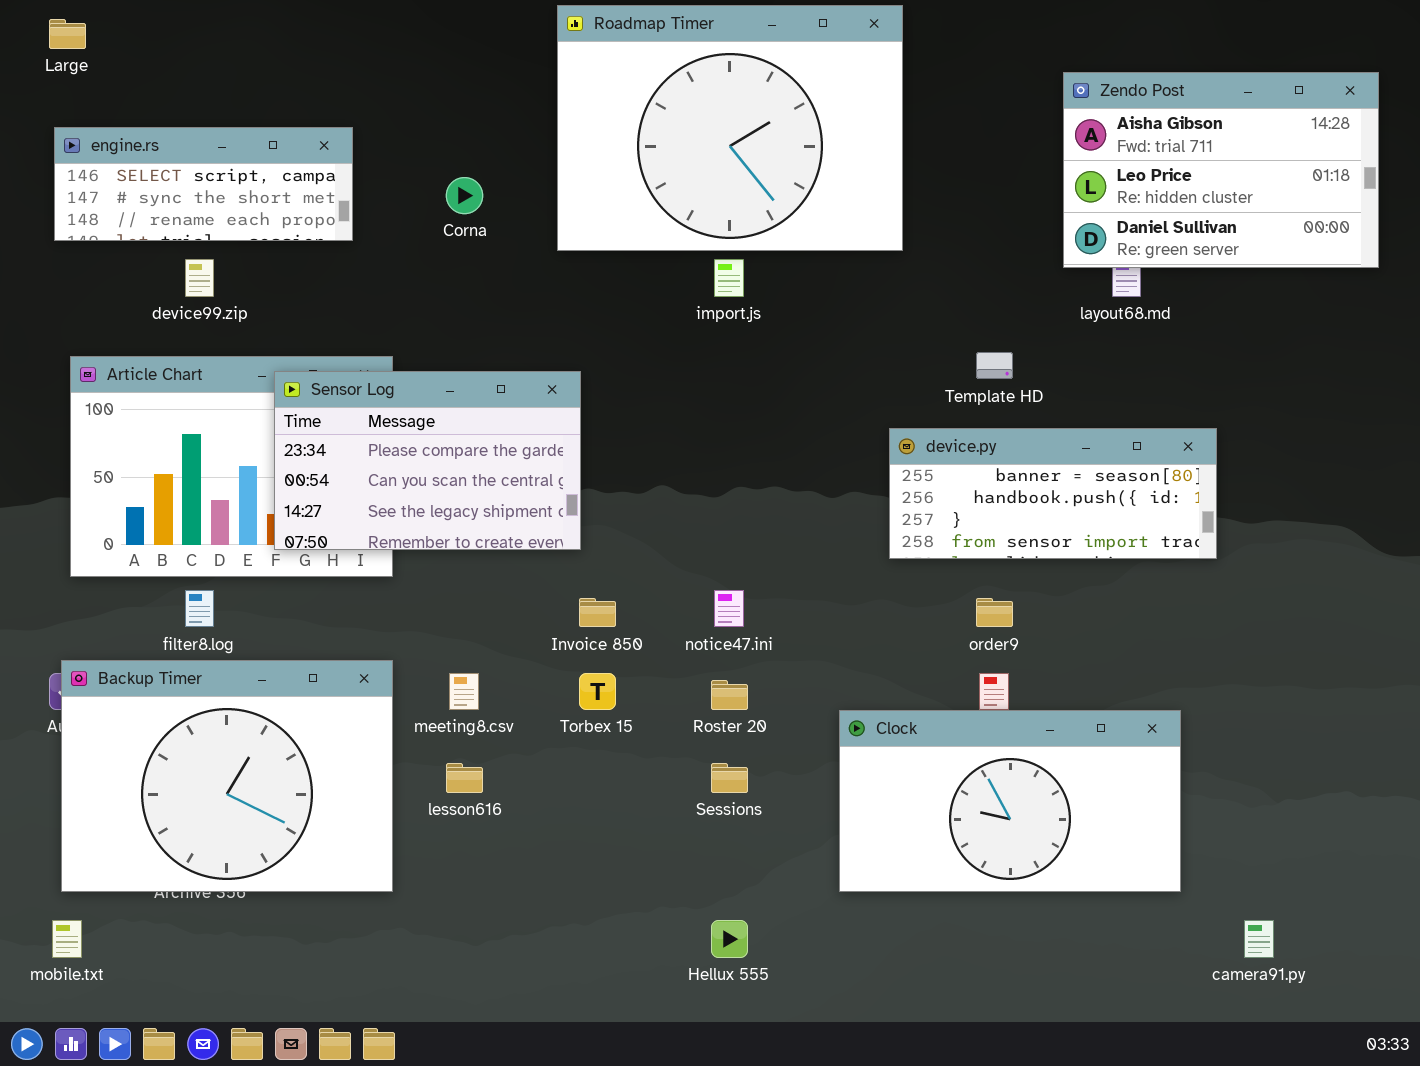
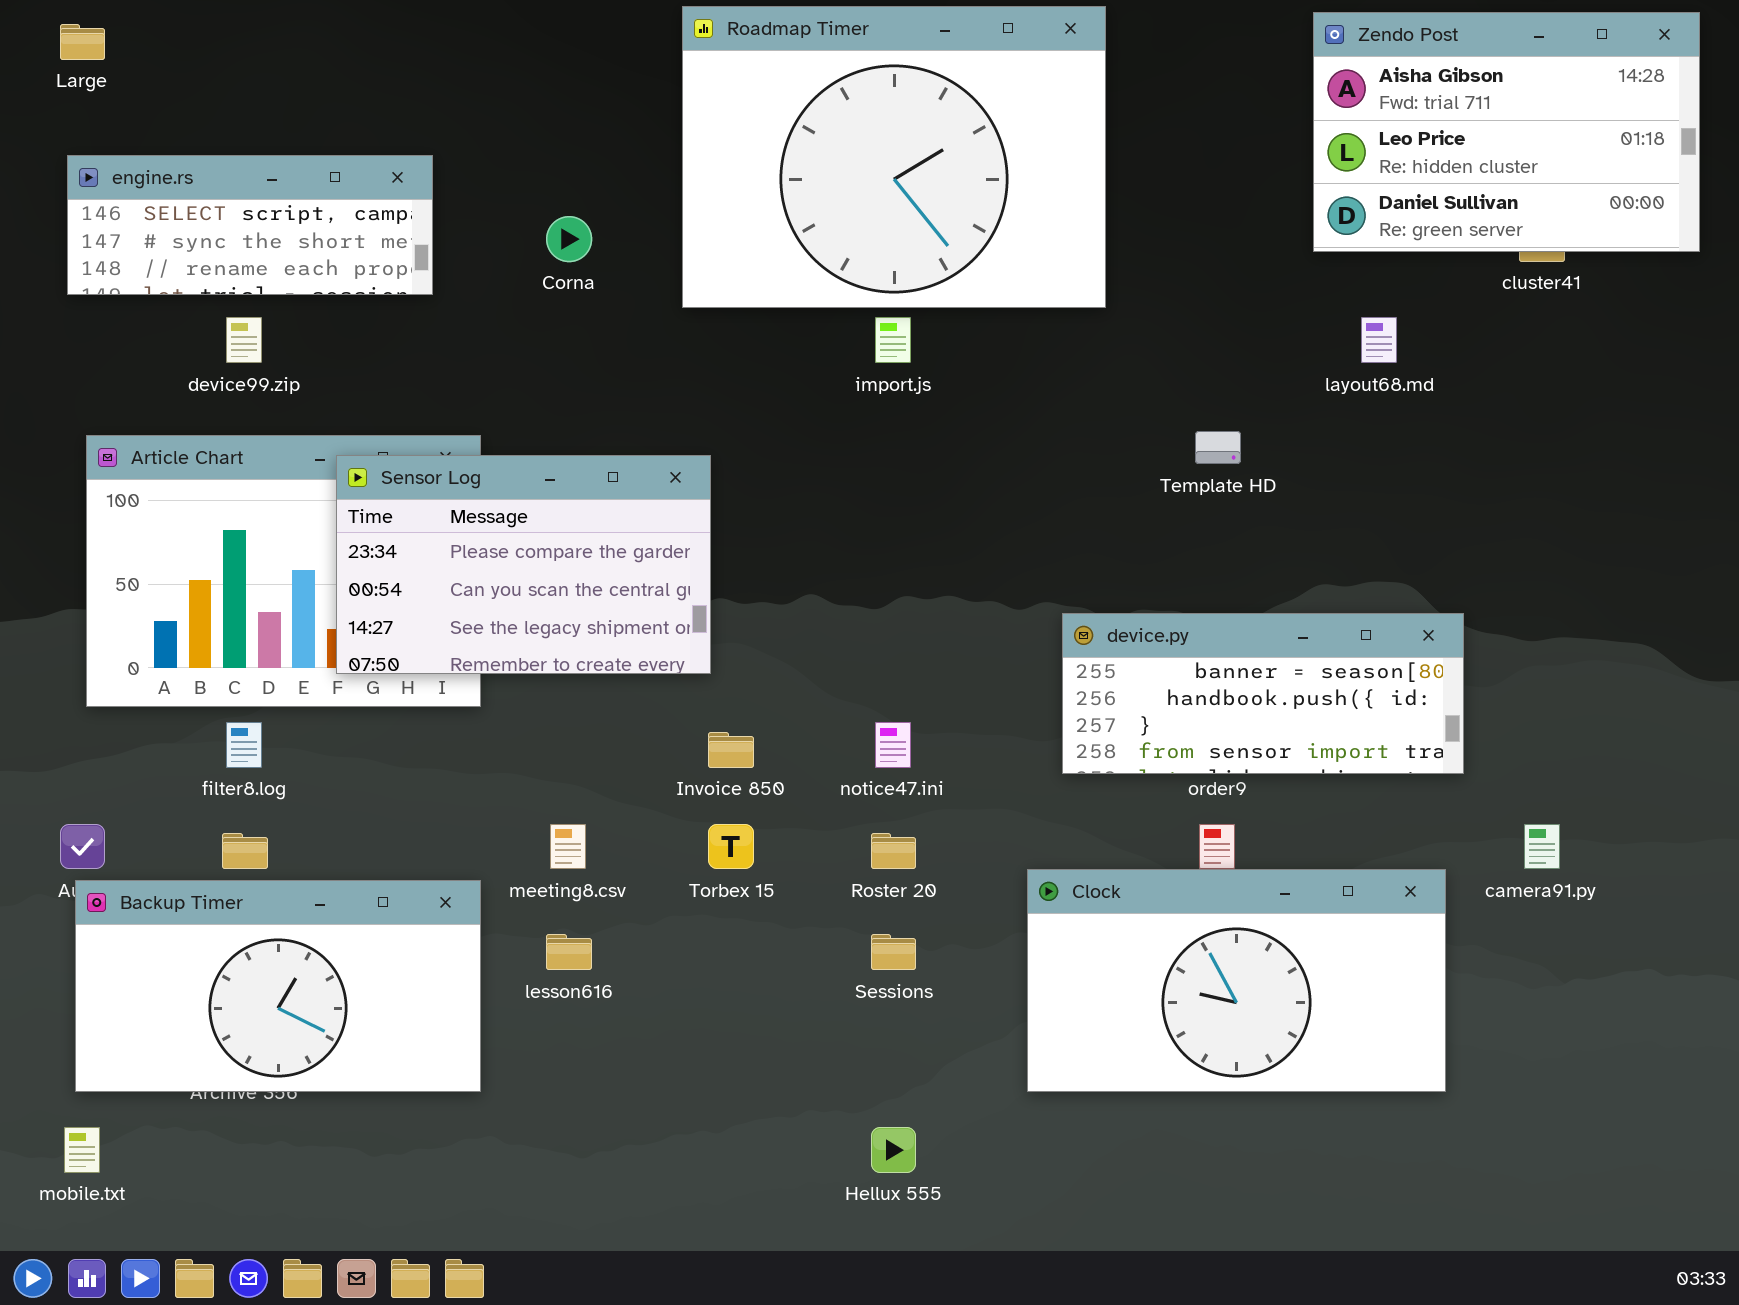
Zendo Post: [1063,72,1379,268] -> [1313,12,1700,252], moved
device.py: [889,428,1217,559] -> [1062,613,1464,774], moved
Backup Timer: [61,660,393,892] -> [75,880,481,1092], resized
camera91.py: [1244,920,1274,958] -> [1524,824,1560,869], moved

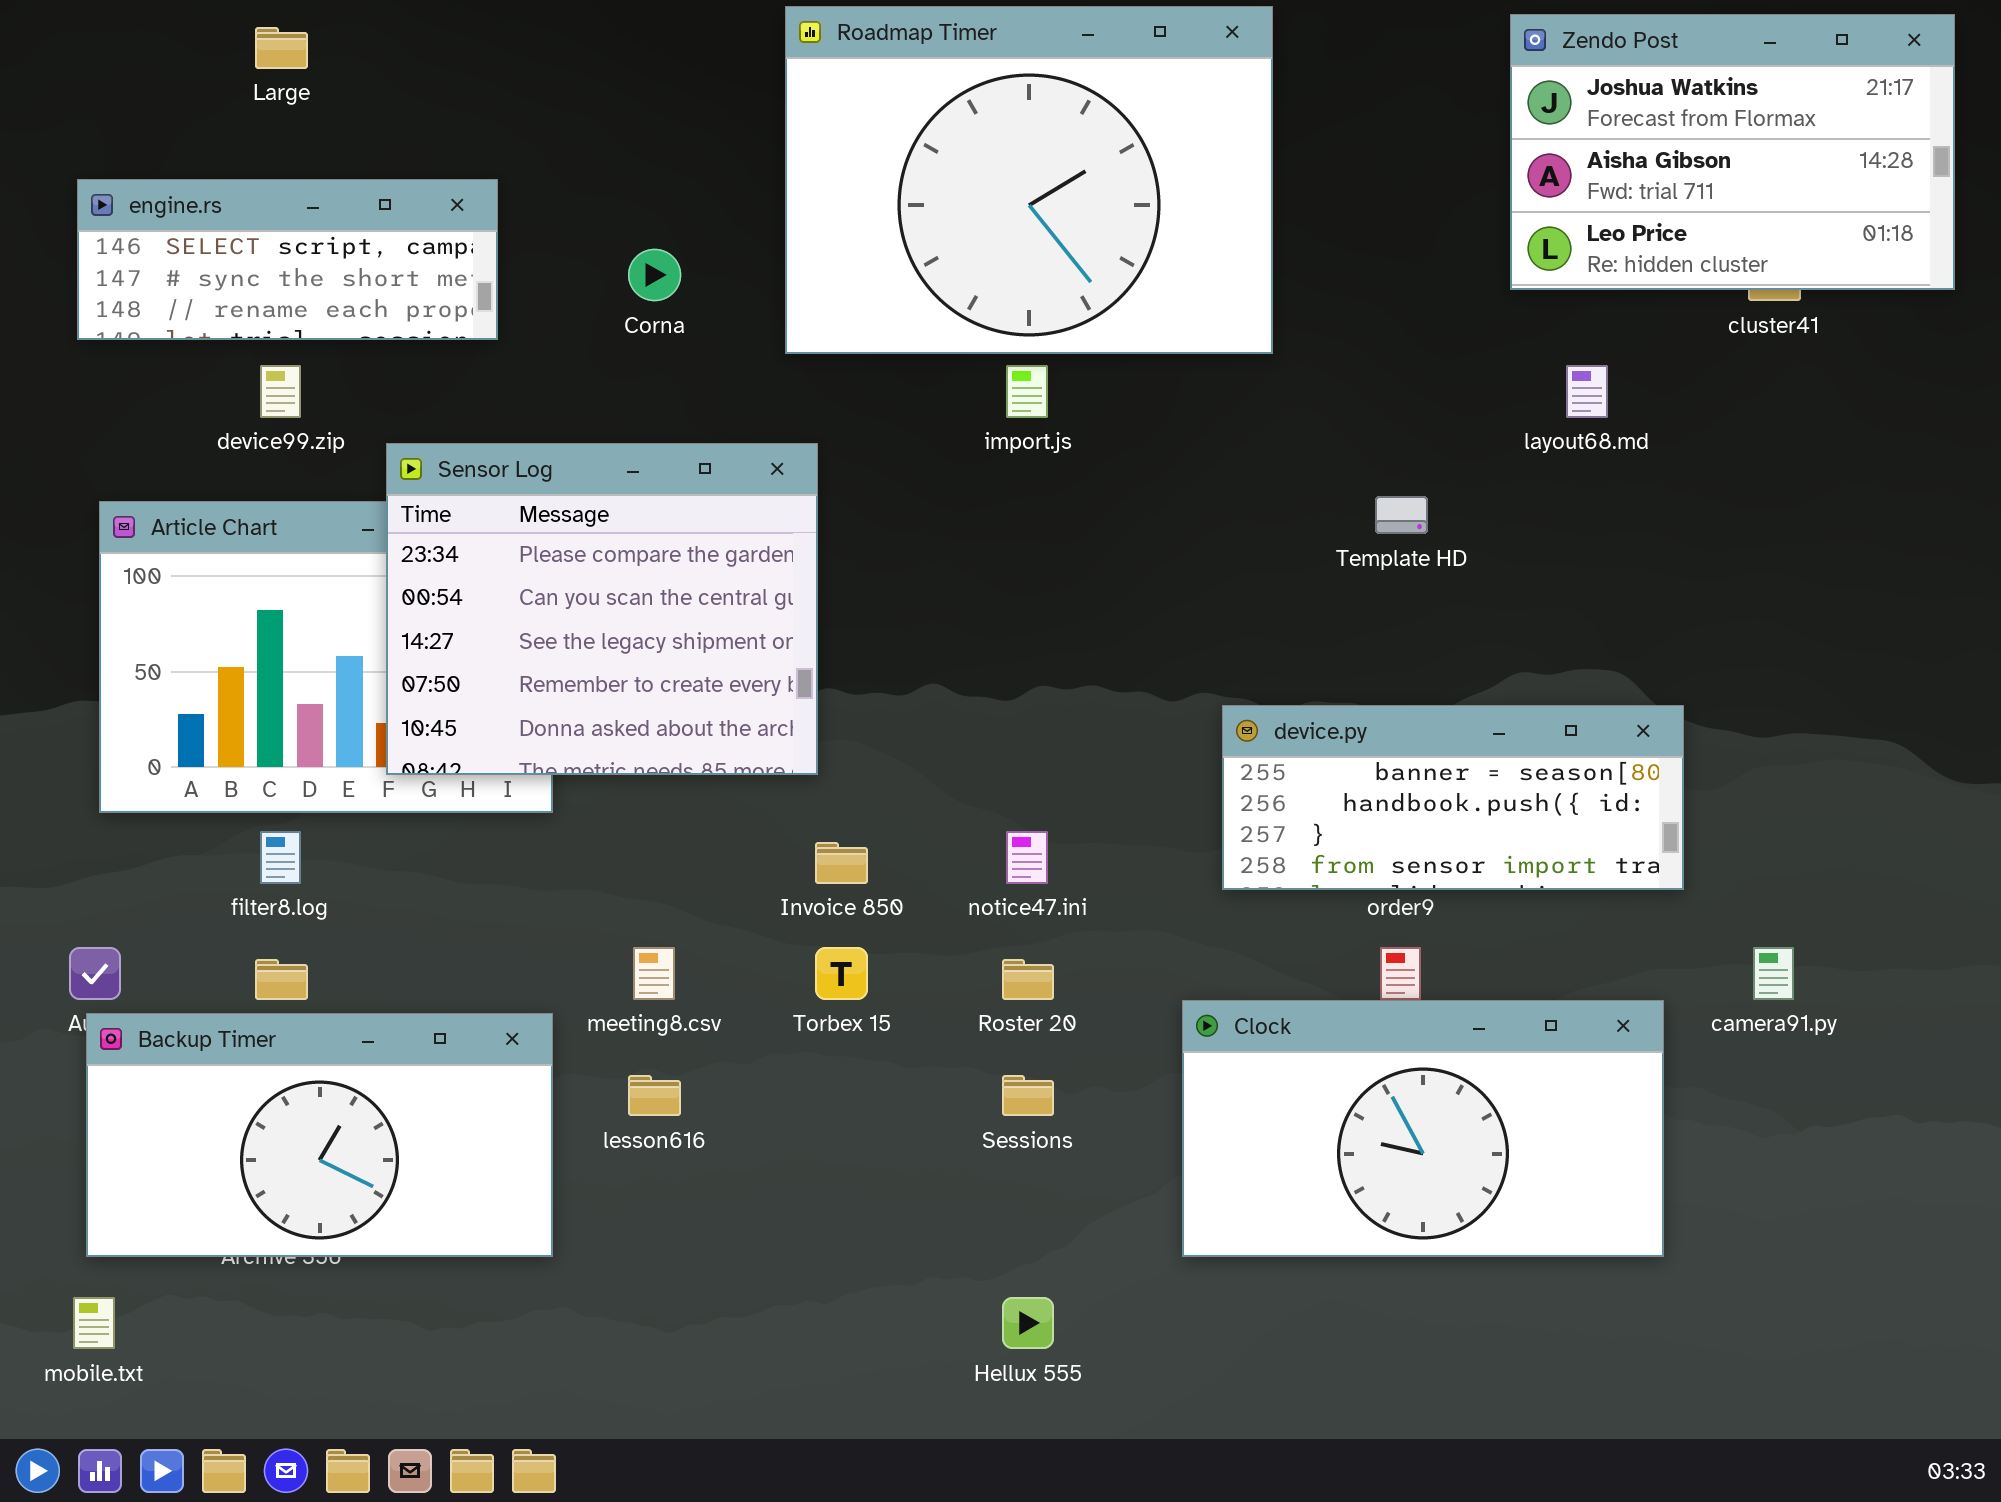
Zendo Post: [1313,12,1700,252] -> [1510,14,1955,290], scrolled up 1 row
Large: [60,24,105,60] -> [255,27,308,69], moved
Sensor Log: [336,455,711,674] -> [386,443,818,775], resized

